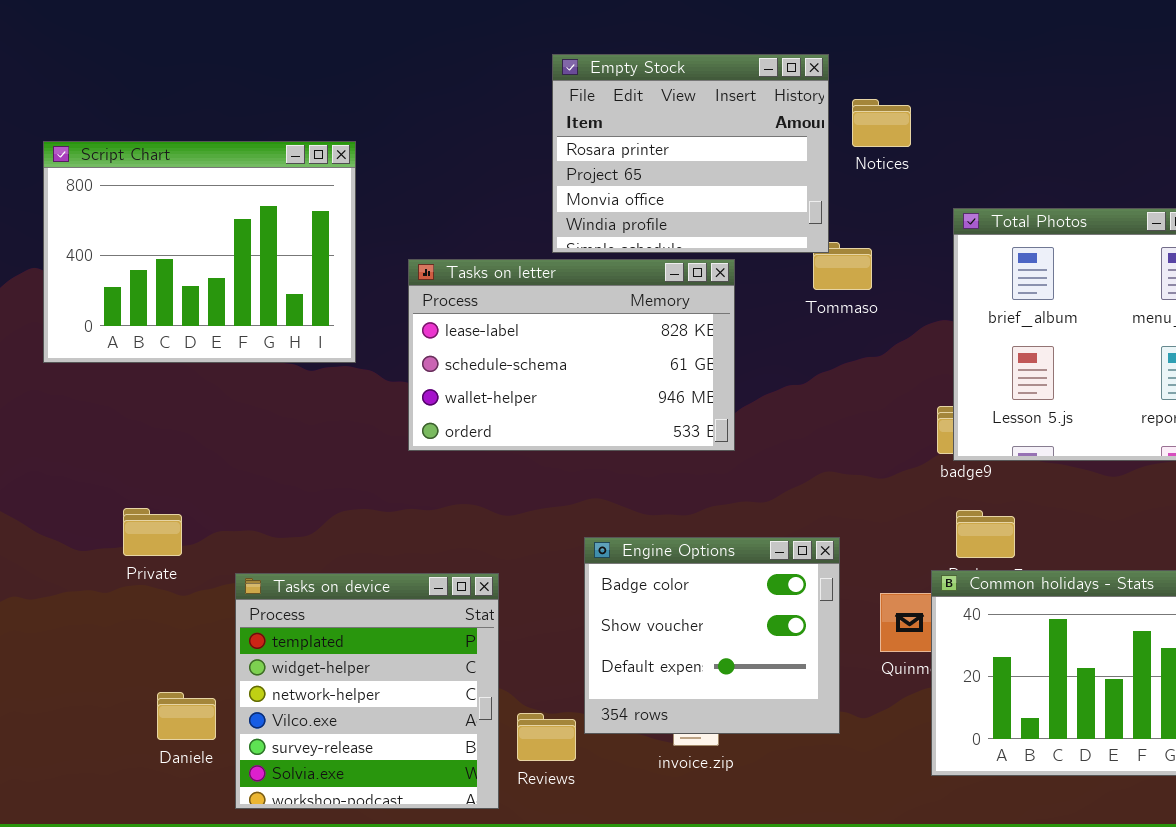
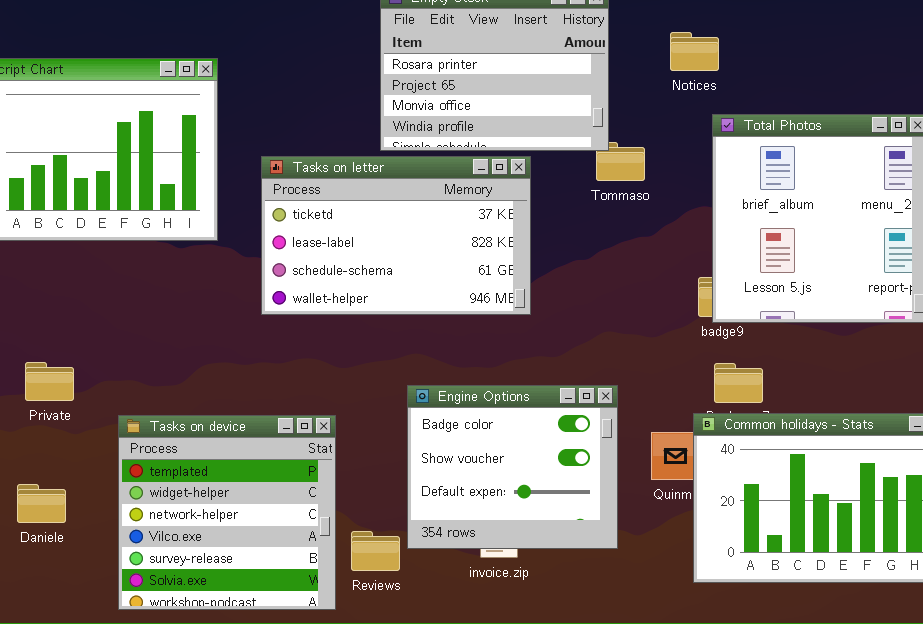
Notices: [852,99,911,147] -> [670,32,719,71], moved
Tasks on letter: [408,259,735,451] -> [261,156,531,315], scrolled up 1 row
Daniele: [157,692,216,740] -> [17,484,66,523], moved

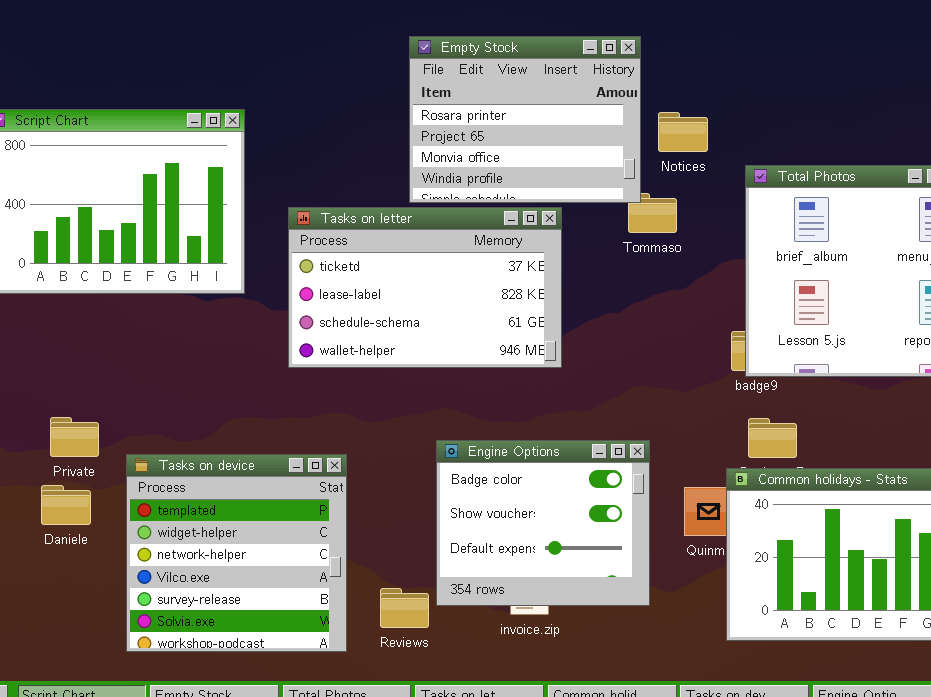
Notices: [670,32,719,71] -> [658,112,708,152], moved
Tasks on device: [118,415,336,610] -> [126,454,347,652], moved
Daniele: [17,484,66,523] -> [41,485,91,525], moved

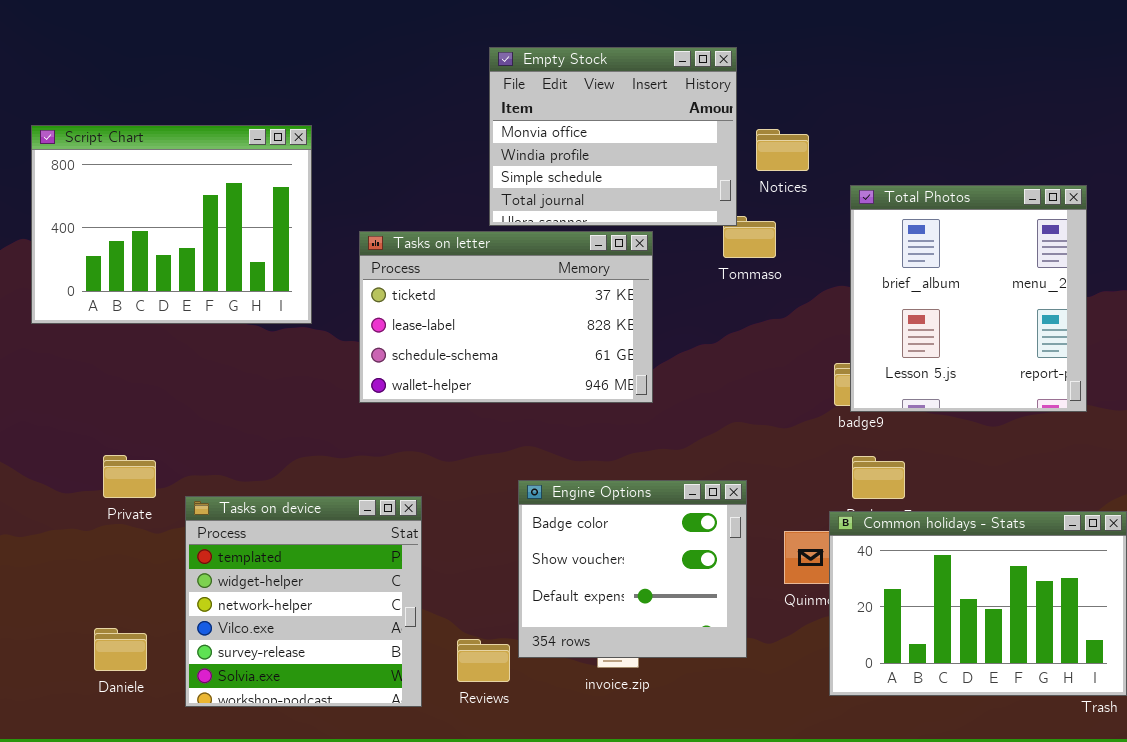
Empty Stock: [409,36,641,203] -> [489,47,737,226], scrolled down 2 rows
Daniele: [41,485,91,525] -> [94,628,147,671], moved

